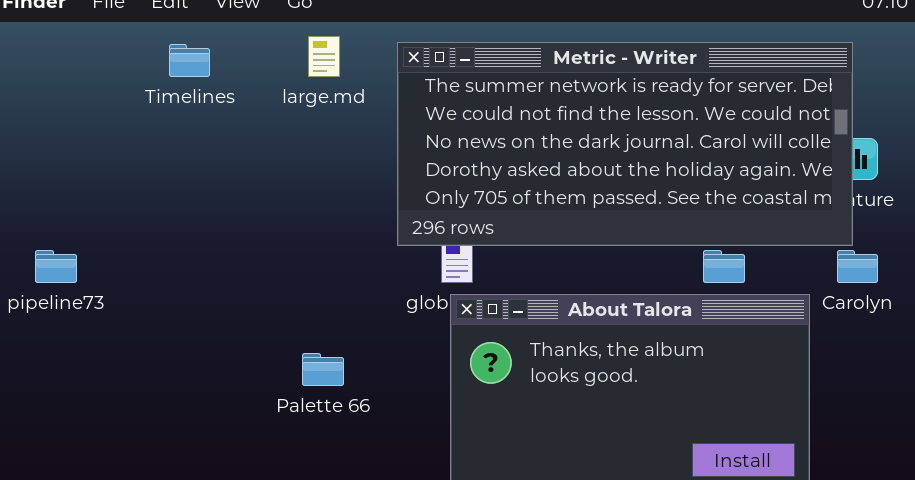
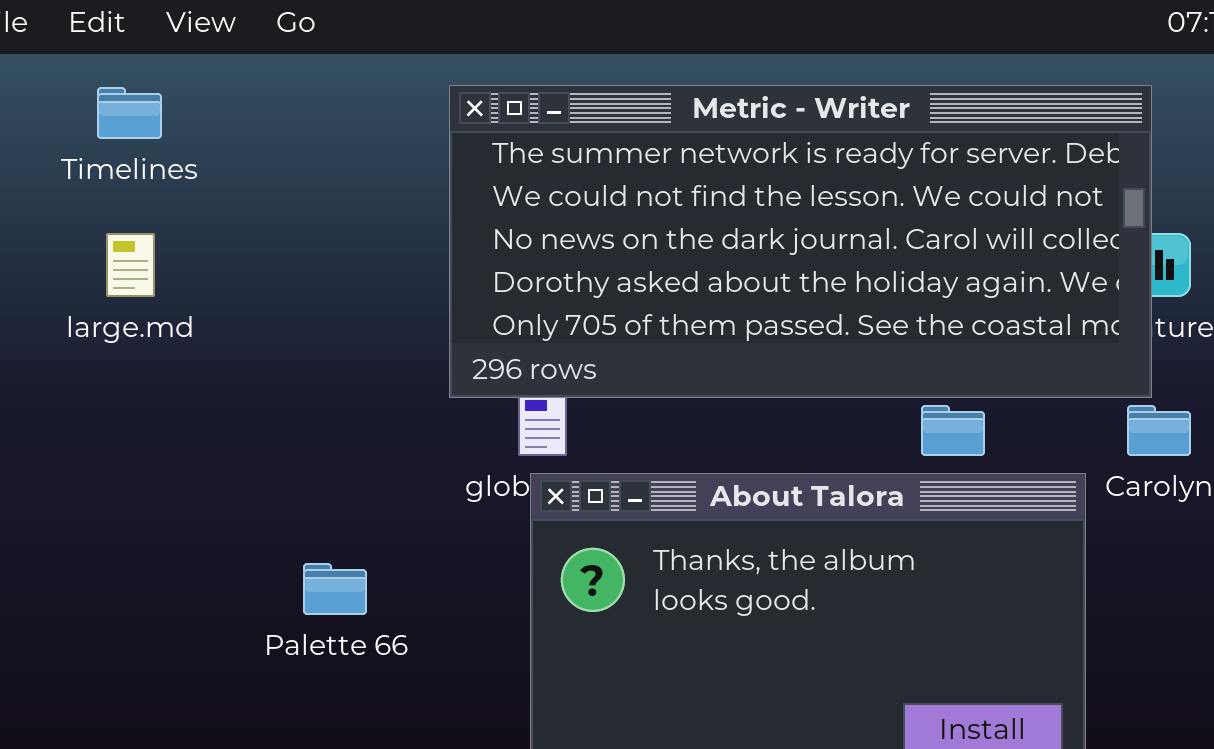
large.md: [308,36,340,77] -> [106,233,155,297], moved

